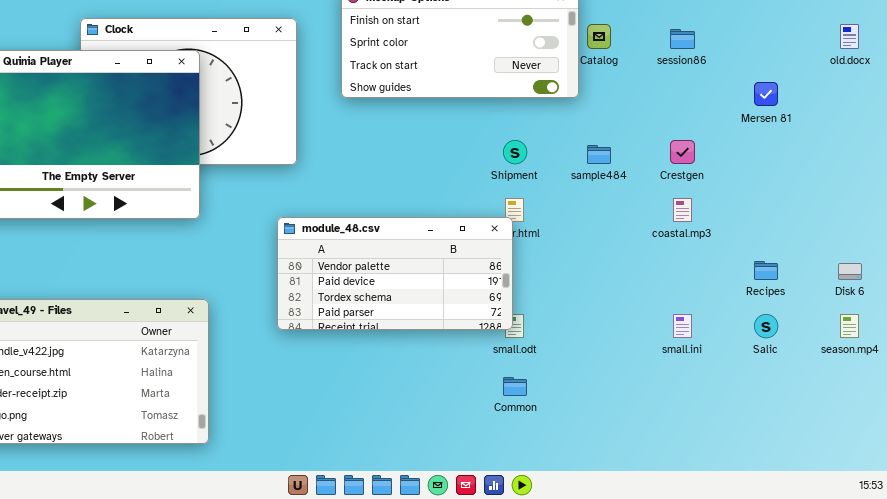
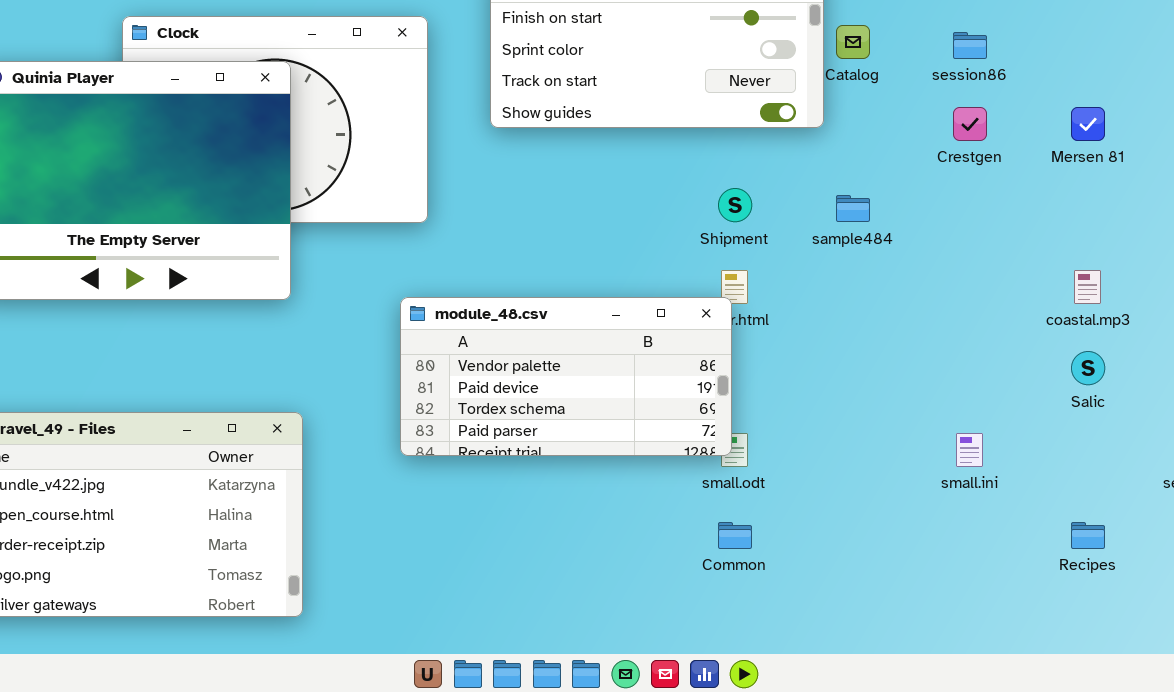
Crestgen: [670,140,695,164] -> [953,107,987,141], moved
coastal.mp3: [673,198,692,222] -> [1074,270,1101,304], moved
Recipes: [754,261,778,280] -> [1071,522,1105,549], moved
Salic: [754,314,778,338] -> [1071,351,1105,385], moved

